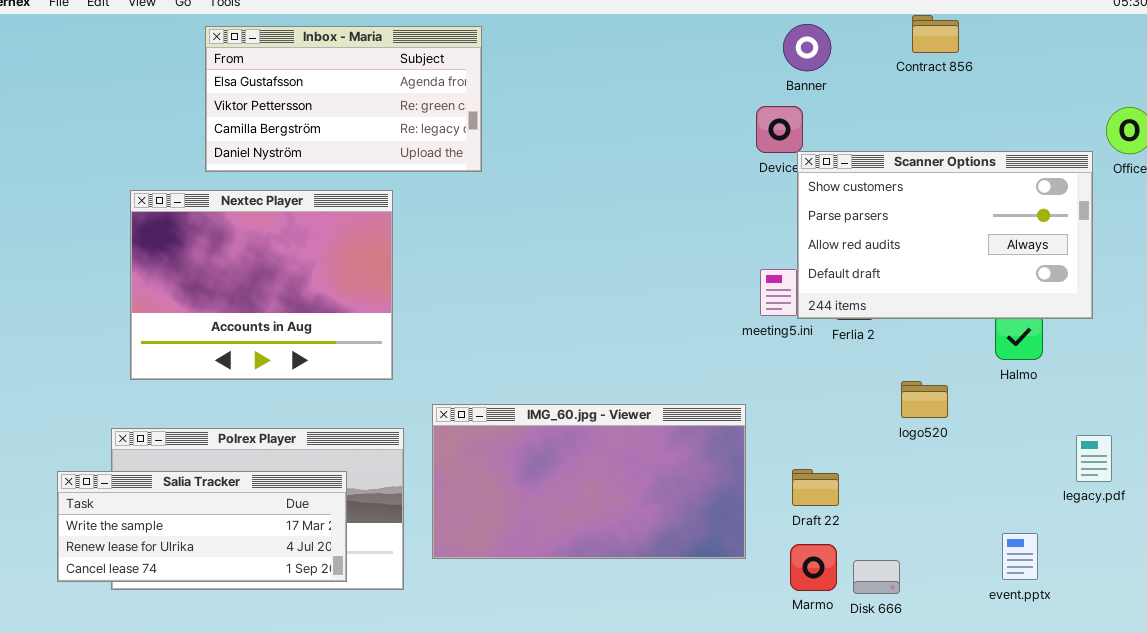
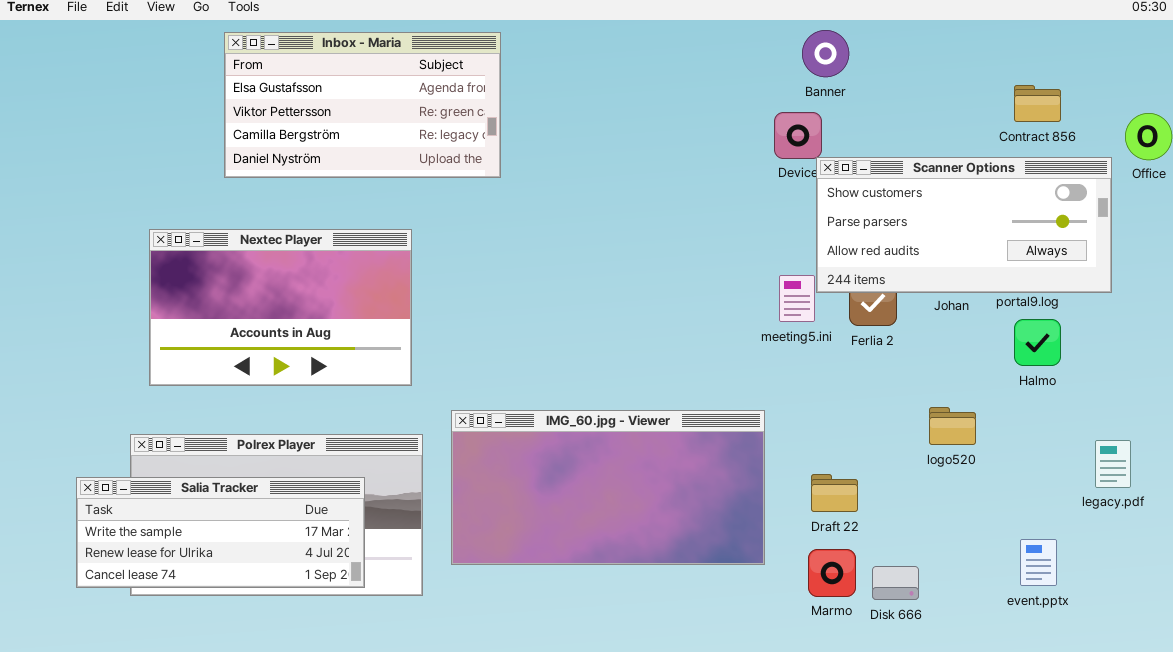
Contract 856: [912,15,959,53] -> [1014,85,1061,122], moved
Scanner Options: [797,151,1093,319] -> [816,157,1112,293], resized
Nextec Player: [130,190,393,380] -> [149,229,412,386], resized
logo520: [901,381,948,418] -> [929,407,976,445], moved

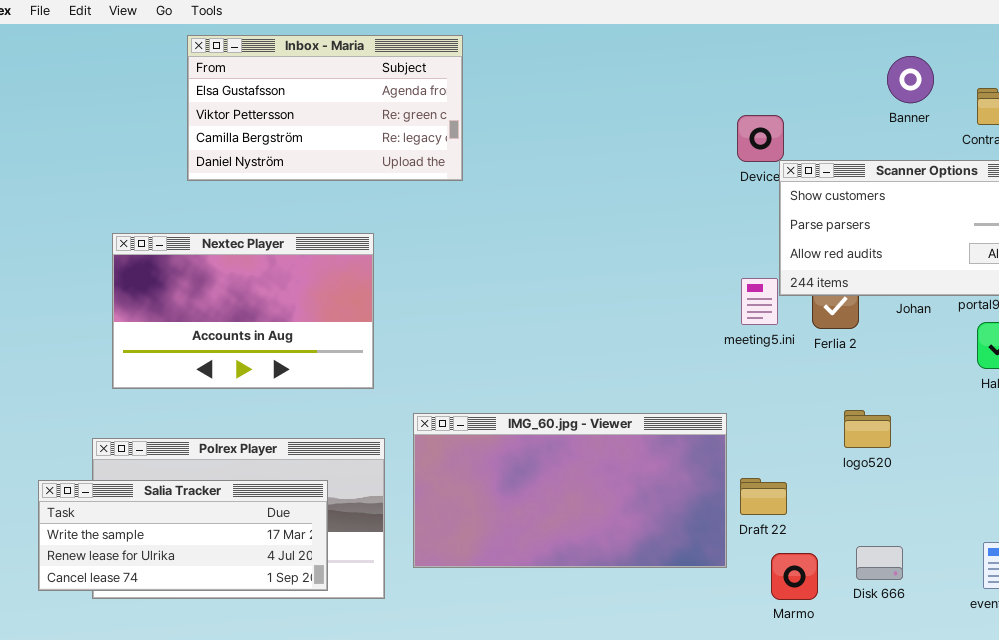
Banner: [802,30,849,77] -> [887,56,934,103], moved
logo520: [929,407,976,445] -> [844,410,891,448], moved
Draft 22: [811,474,858,512] -> [740,478,787,515], moved
Disk 666: [872,566,919,600] -> [856,546,903,580], moved

